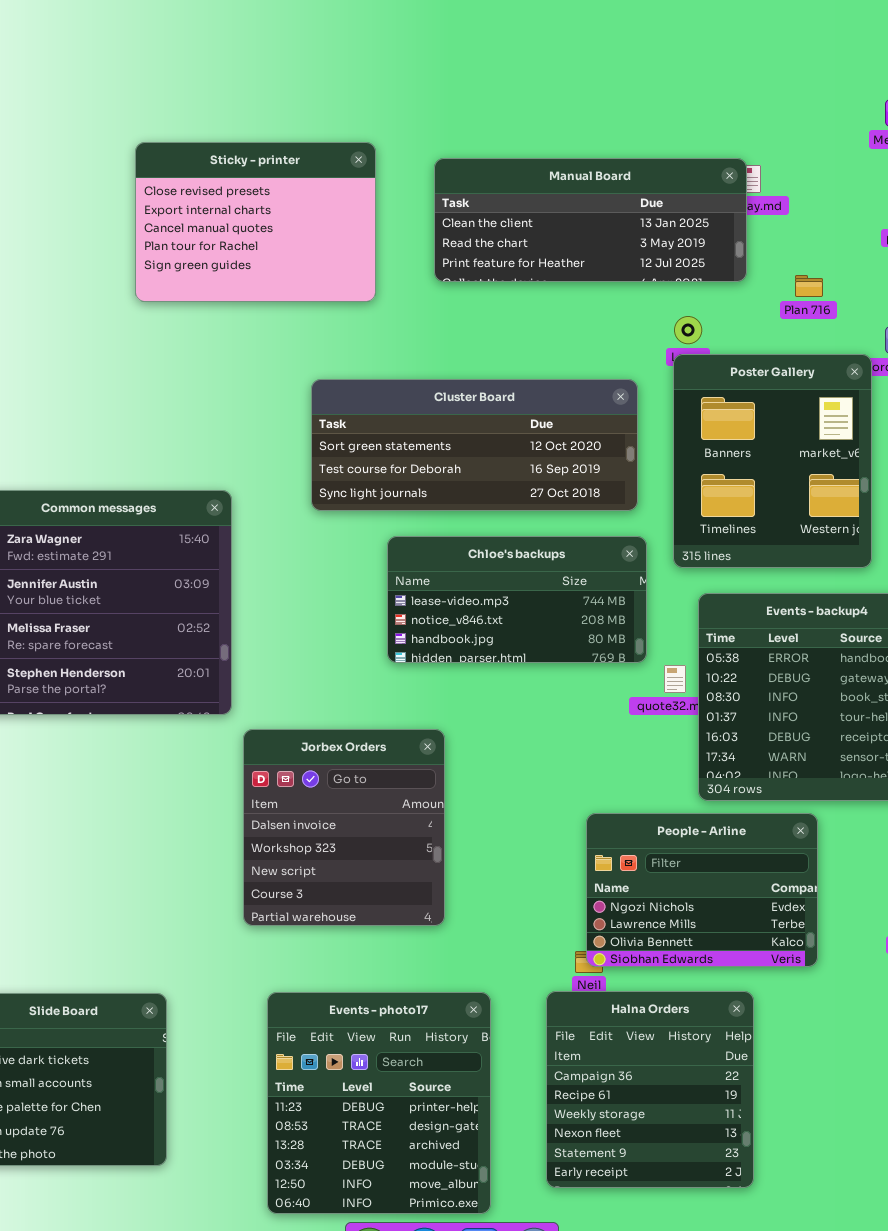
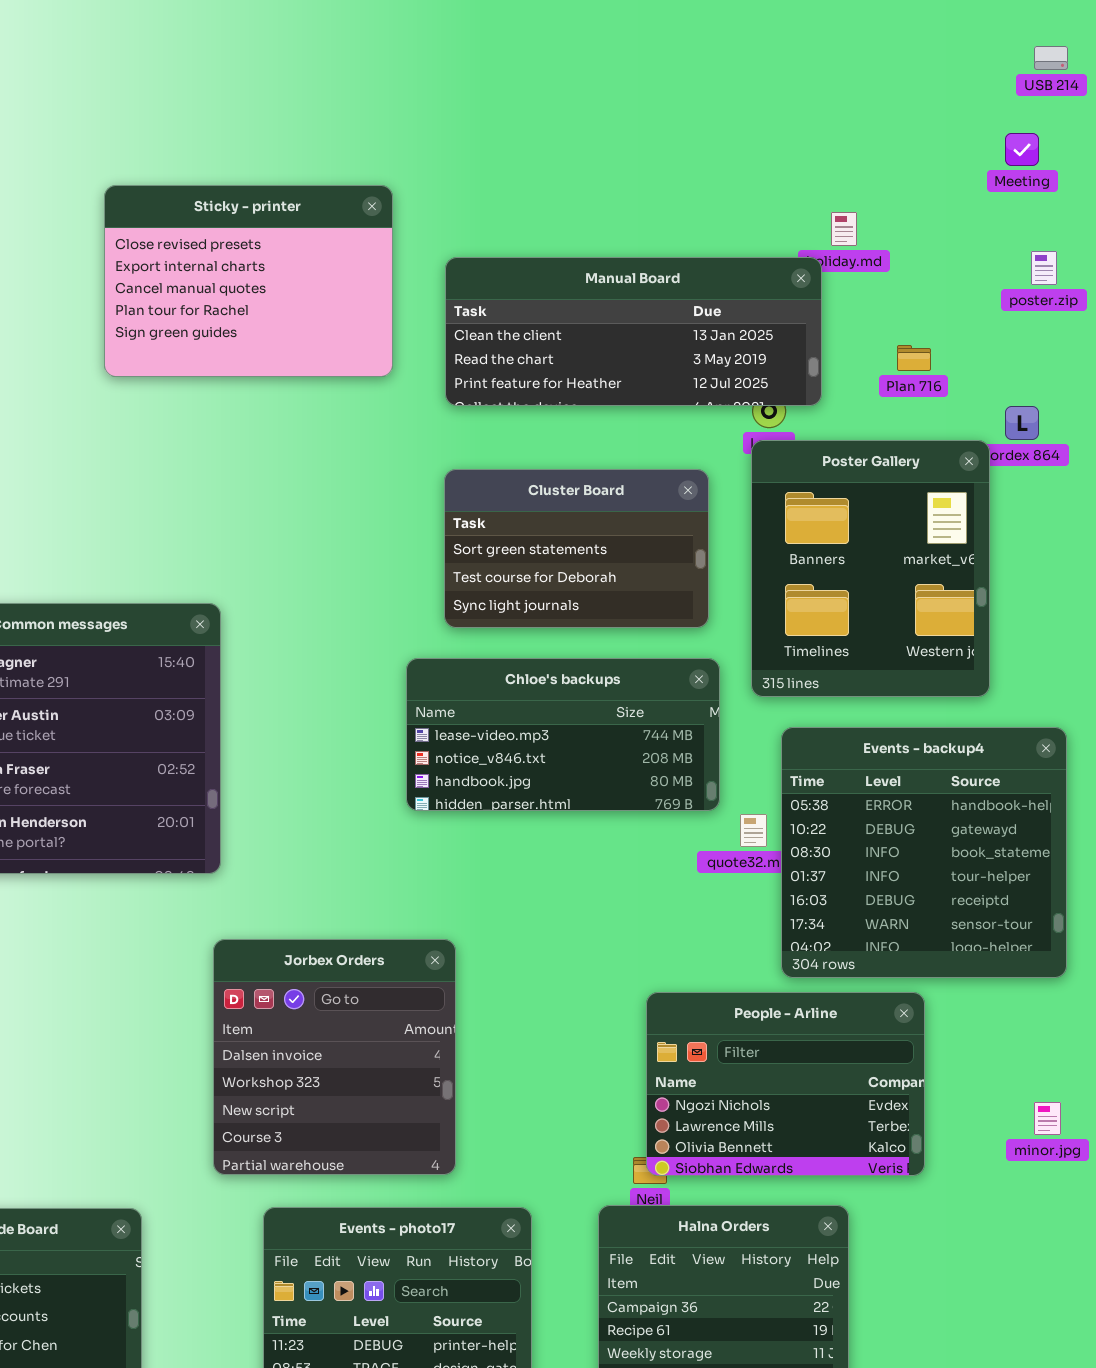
Manual Board: [434,158,747,282] -> [445,257,822,406], moved
Cluster Board: [311,379,638,511] -> [444,469,709,628], resized
Jorbex Orders: [243,729,445,926] -> [213,939,456,1175], moved

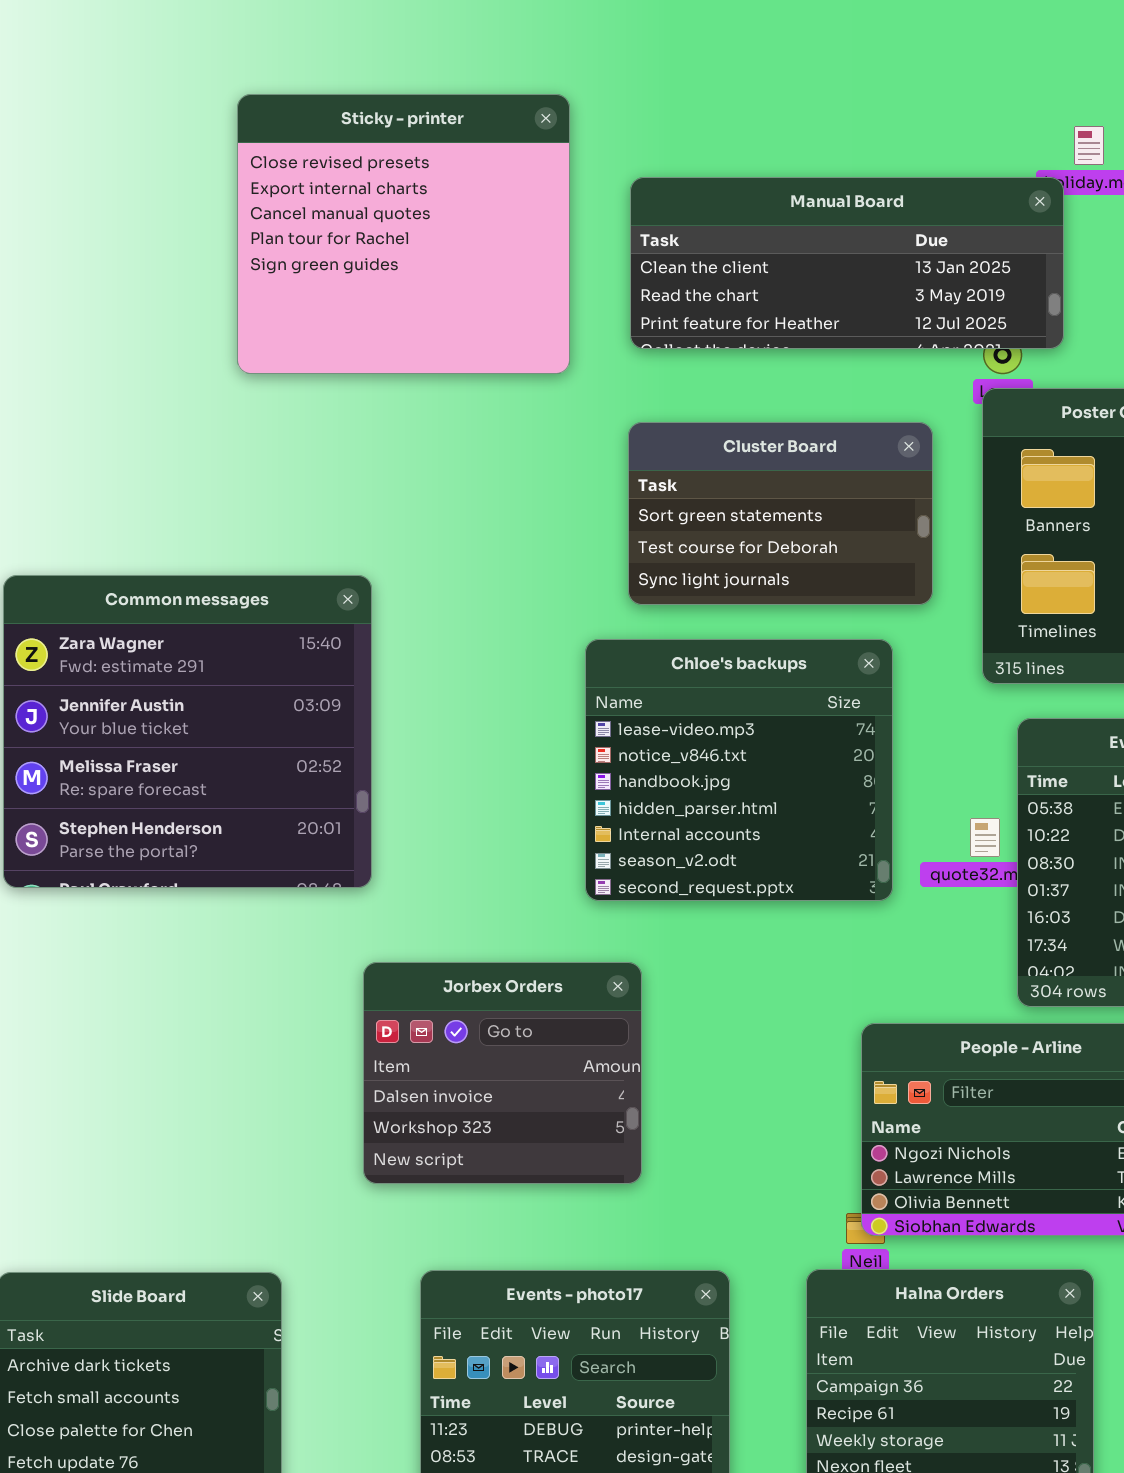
Sticky - printer: [104,185,393,377] -> [237,94,570,374], resized
Chloe's backups: [406,658,720,811] -> [585,639,893,901], resized
Jorbex Orders: [213,939,456,1175] -> [363,962,642,1184], resized

